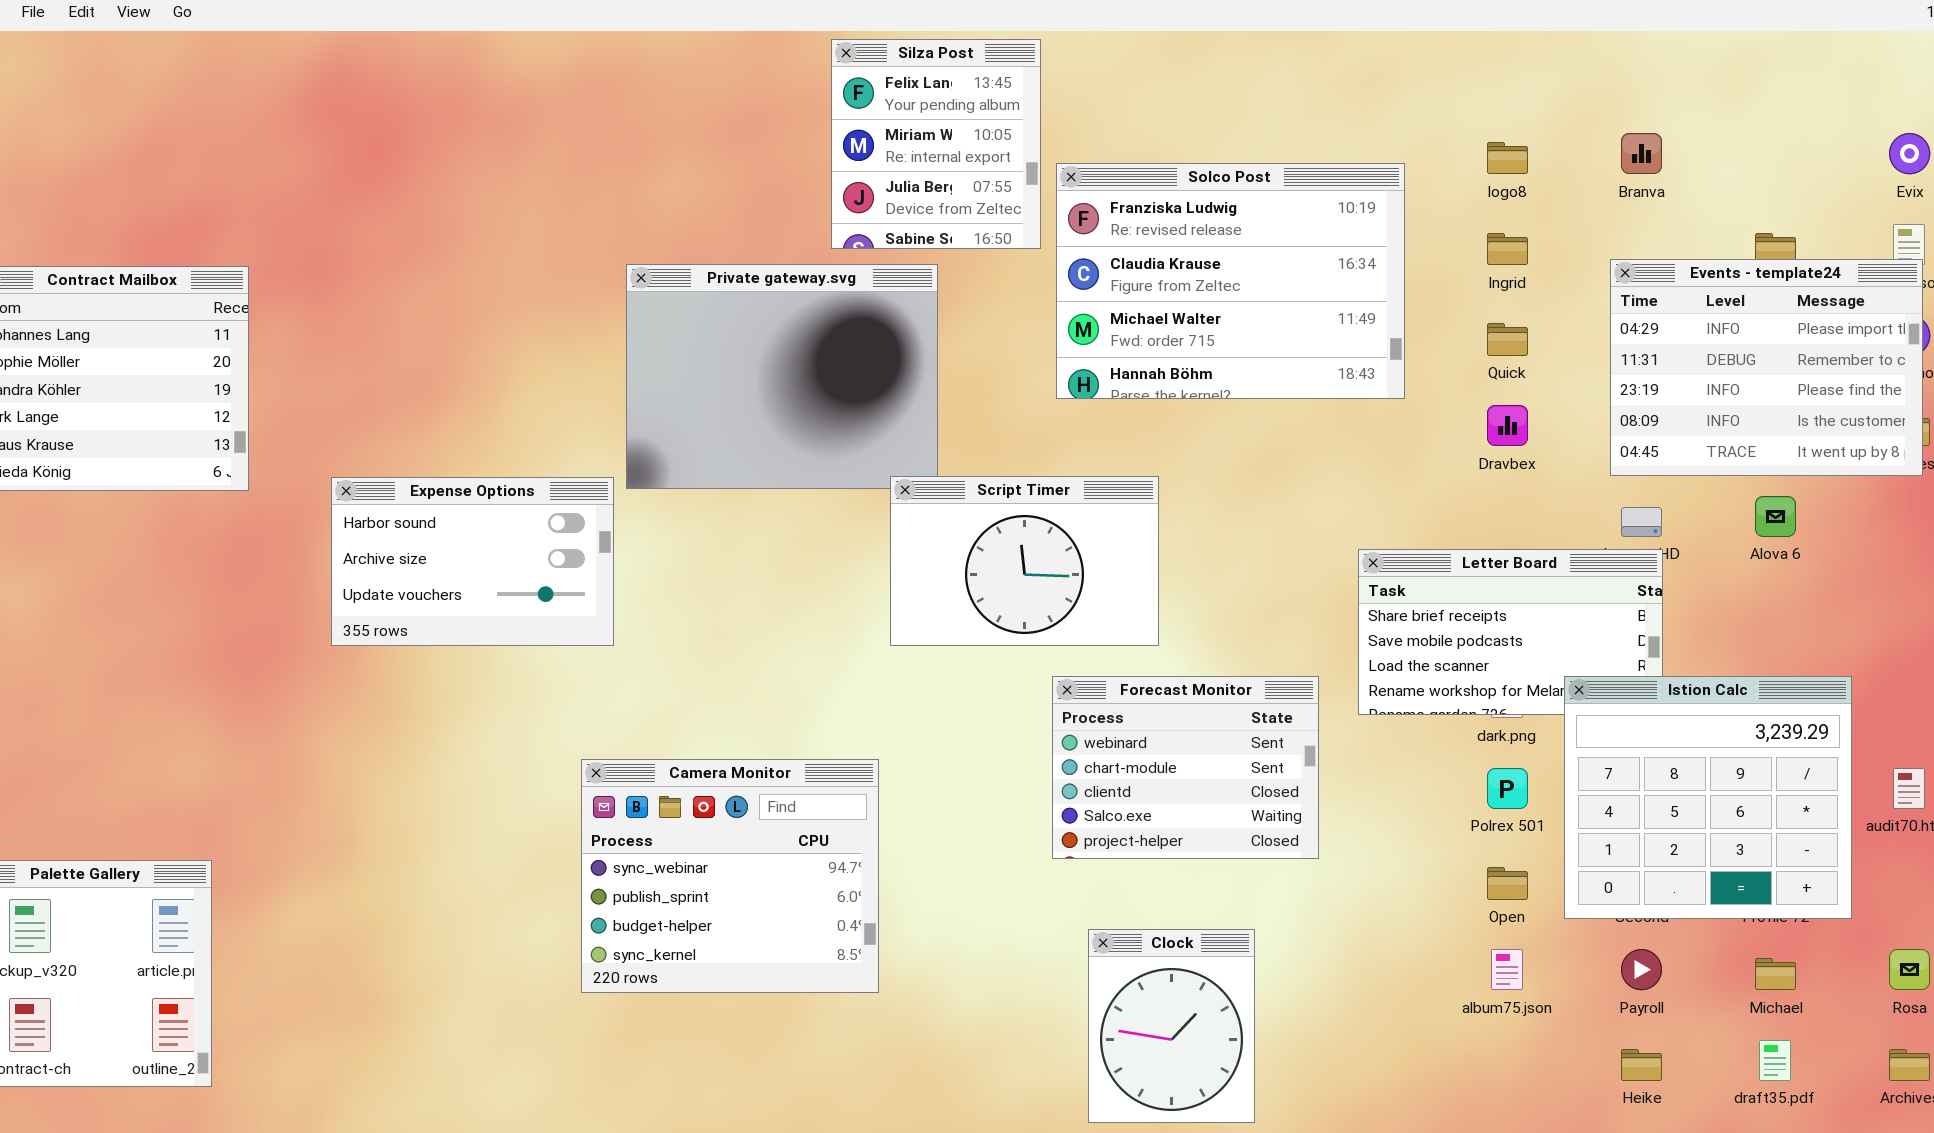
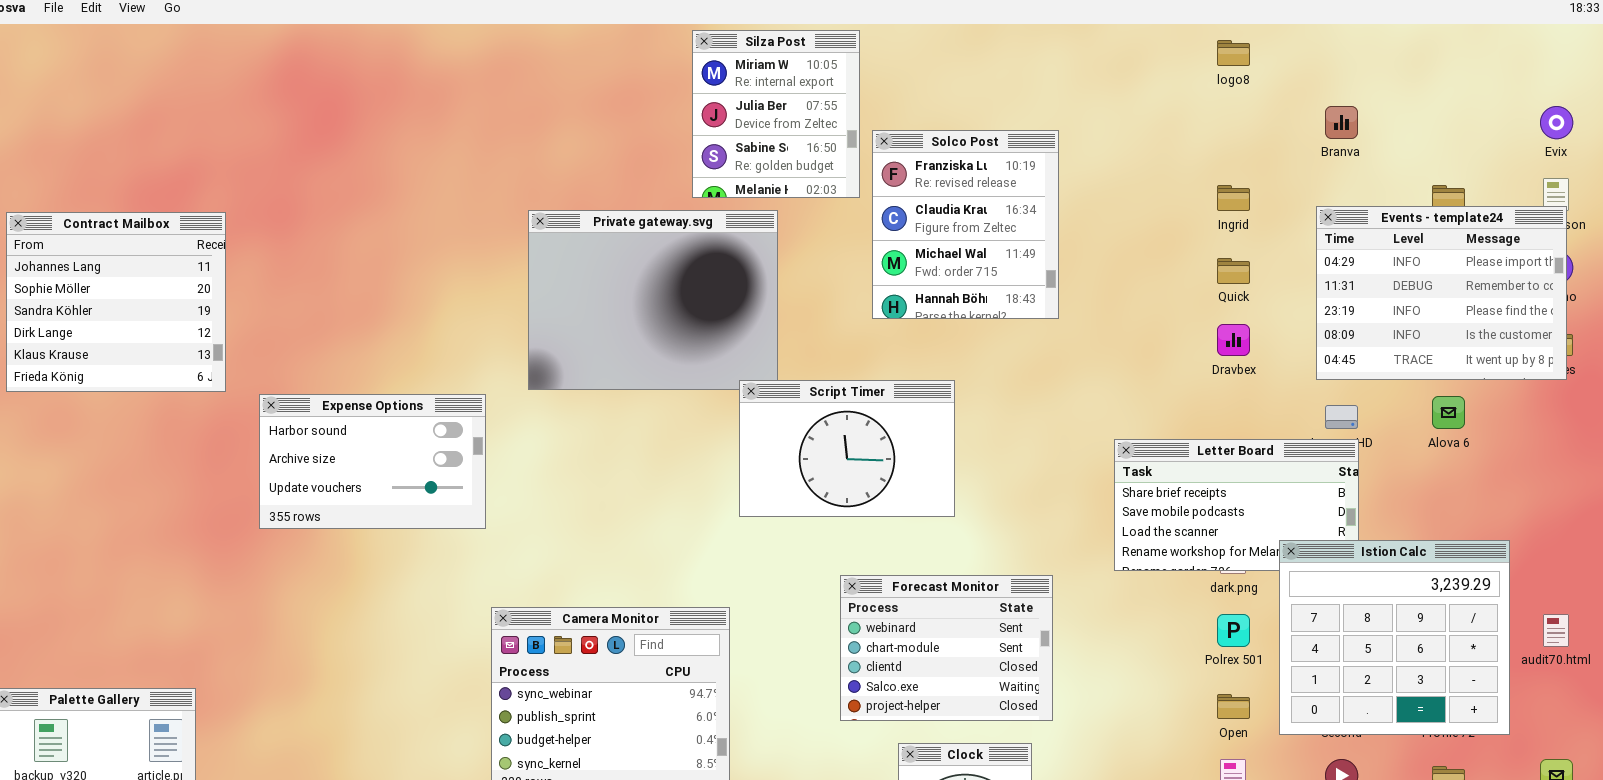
Silza Post: [831,39,1041,249] -> [692,30,860,198], scrolled down 1 row
logo8: [1487,142,1528,174] -> [1217,40,1250,66], moved
Solco Post: [1056,163,1405,399] -> [872,130,1059,319], resized
Expense Options: [331,477,614,646] -> [259,394,486,529], moved
Forecast Monitor: [1052,676,1319,859] -> [840,575,1053,721], moved

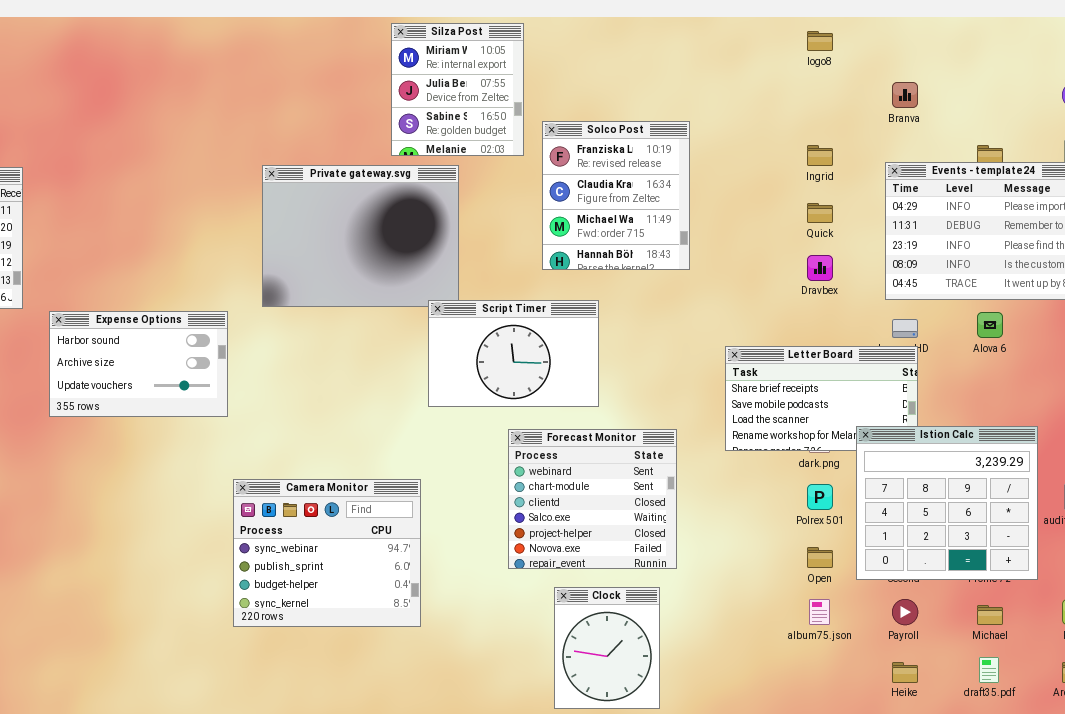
Solco Post: [872,130,1059,319] -> [542,121,690,270], moved
Forecast Monitor: [840,575,1053,721] -> [508,429,677,569], resized

